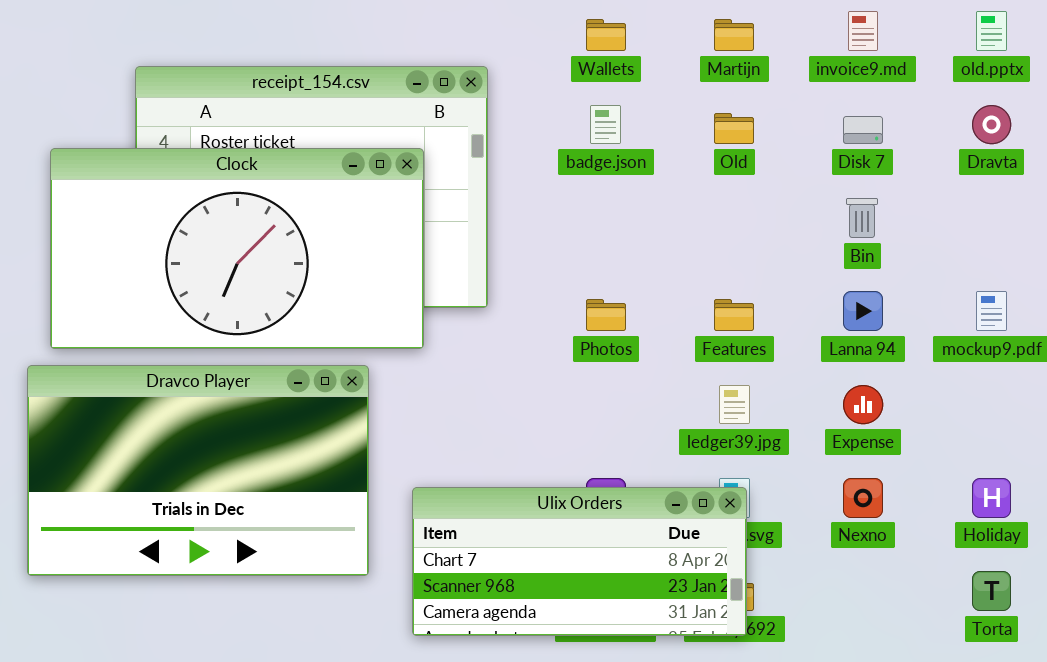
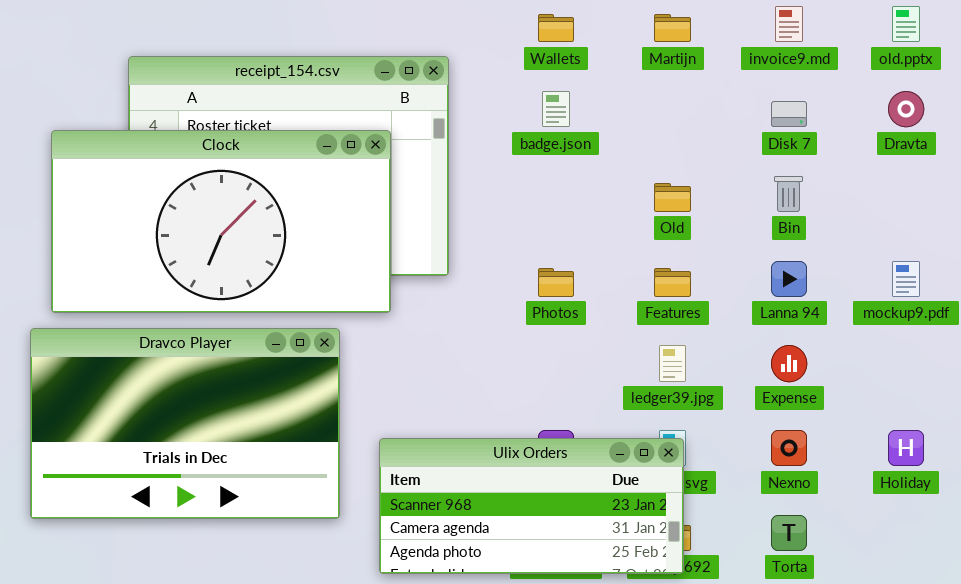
Old: [714,113,754,144] -> [654,183,691,212], moved
Ulix Orders: [412,487,747,636] -> [379,438,684,574], scrolled down 1 row
Torta: [972,571,1011,611] -> [771,515,807,551], moved

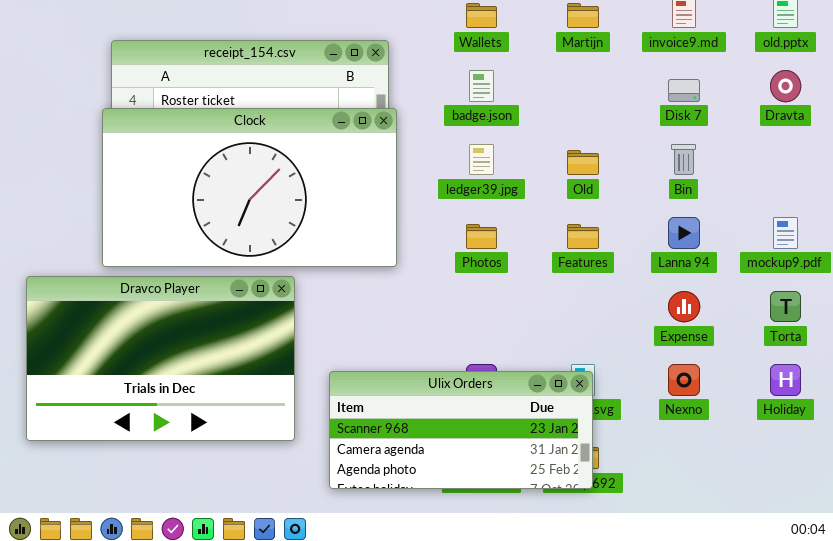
Clock: [51,130,391,313] -> [102,108,397,267], moved
ledger39.jpg: [659,345,686,382] -> [469,144,494,175], moved
Torta: [771,515,807,551] -> [770,291,801,322], moved

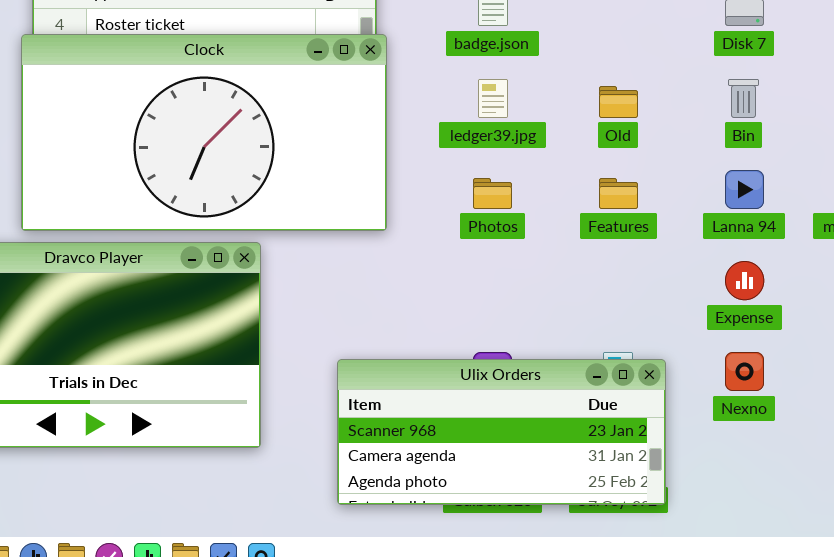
Ulix Orders: [329,371,593,489] -> [337,359,666,505], moved

